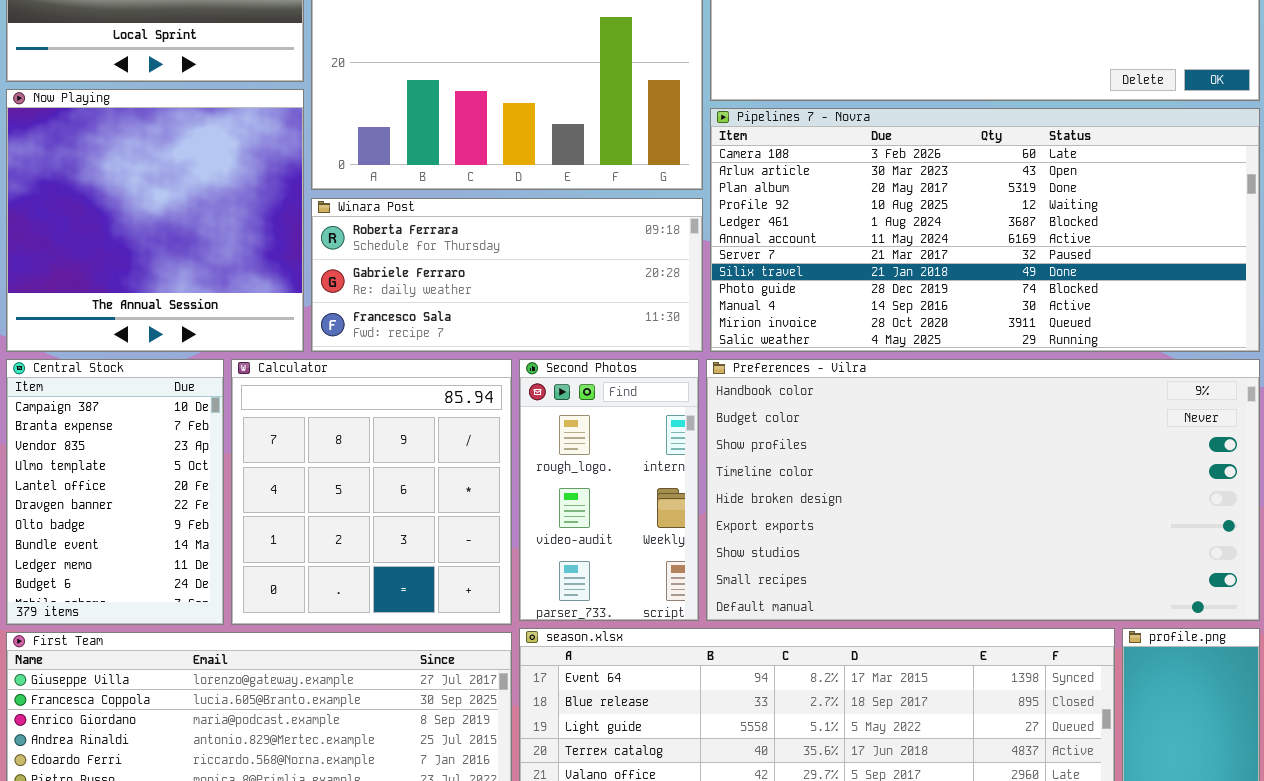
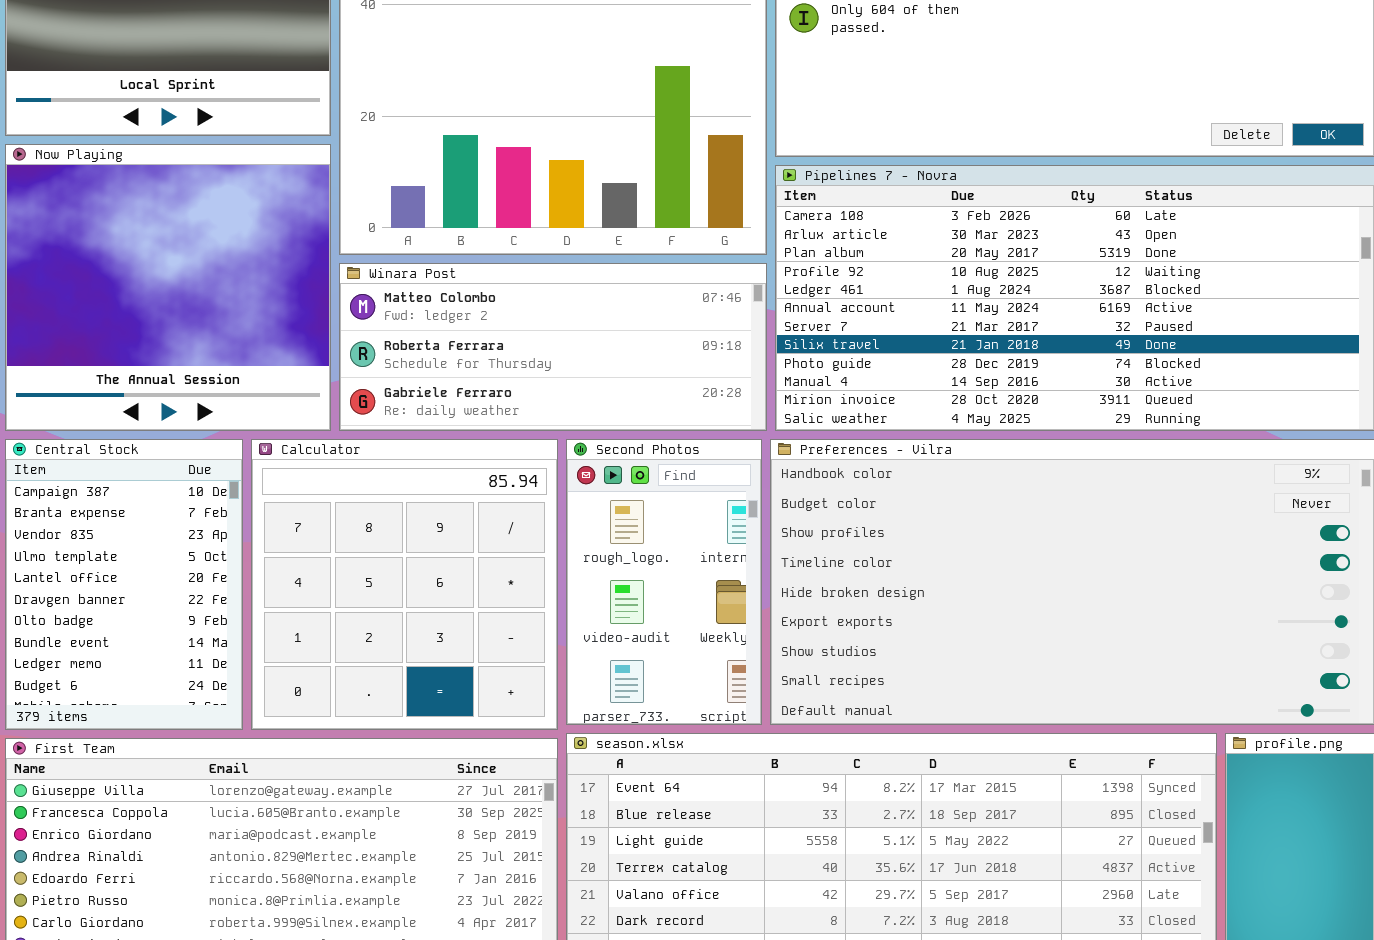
Winara Post: [311,198,703,352] -> [339,263,767,431], scrolled up 1 row

